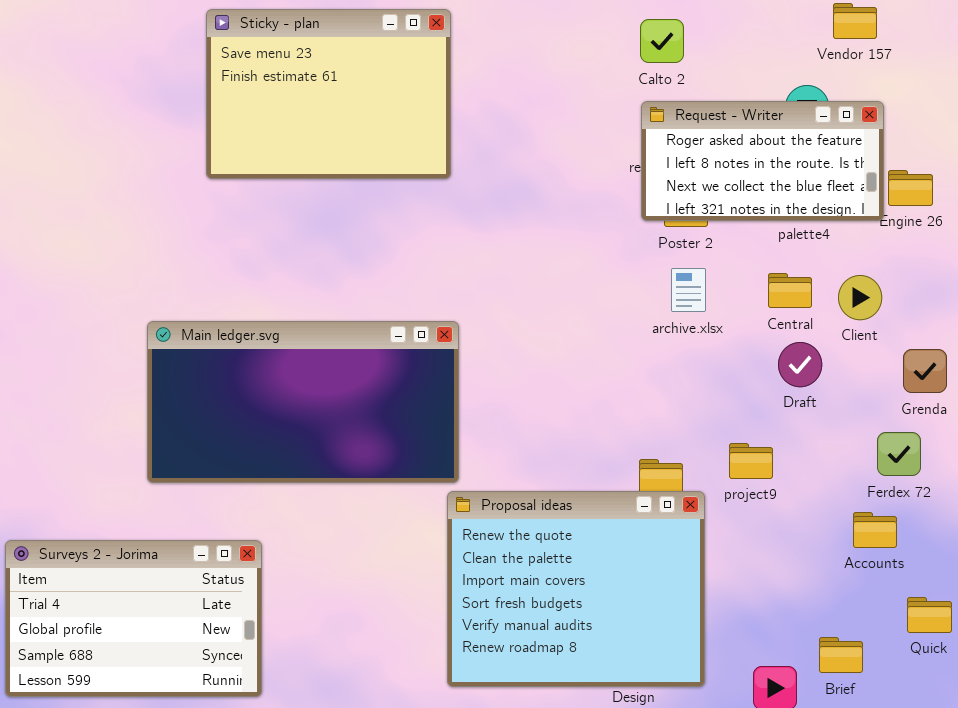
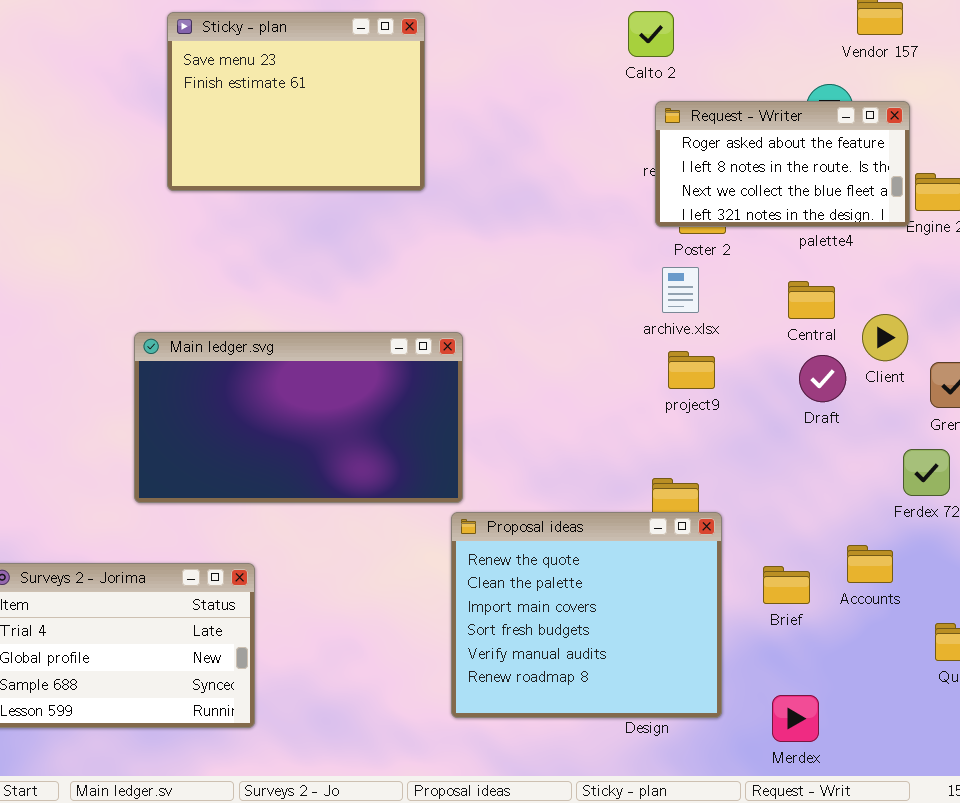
Sticky - plan: [206,9,451,179] -> [167,12,425,191], moved
Calto 2: [640,19,684,63] -> [628,11,674,57], moved
archive.xlsx: [671,268,706,312] -> [662,267,699,313], moved
Client: [838,275,882,320] -> [862,314,908,361], moved
project9: [729,443,773,479] -> [668,351,715,389], moved
Accounts: [853,512,897,548] -> [847,545,893,583], moved
Brief: [819,637,863,673] -> [763,566,810,604], moved

